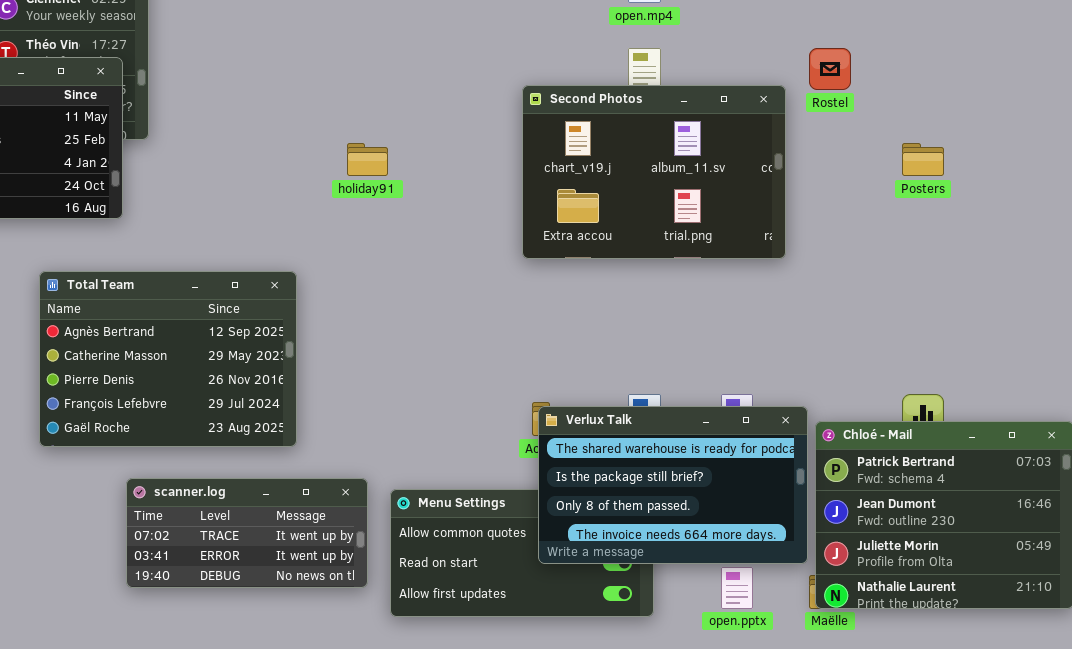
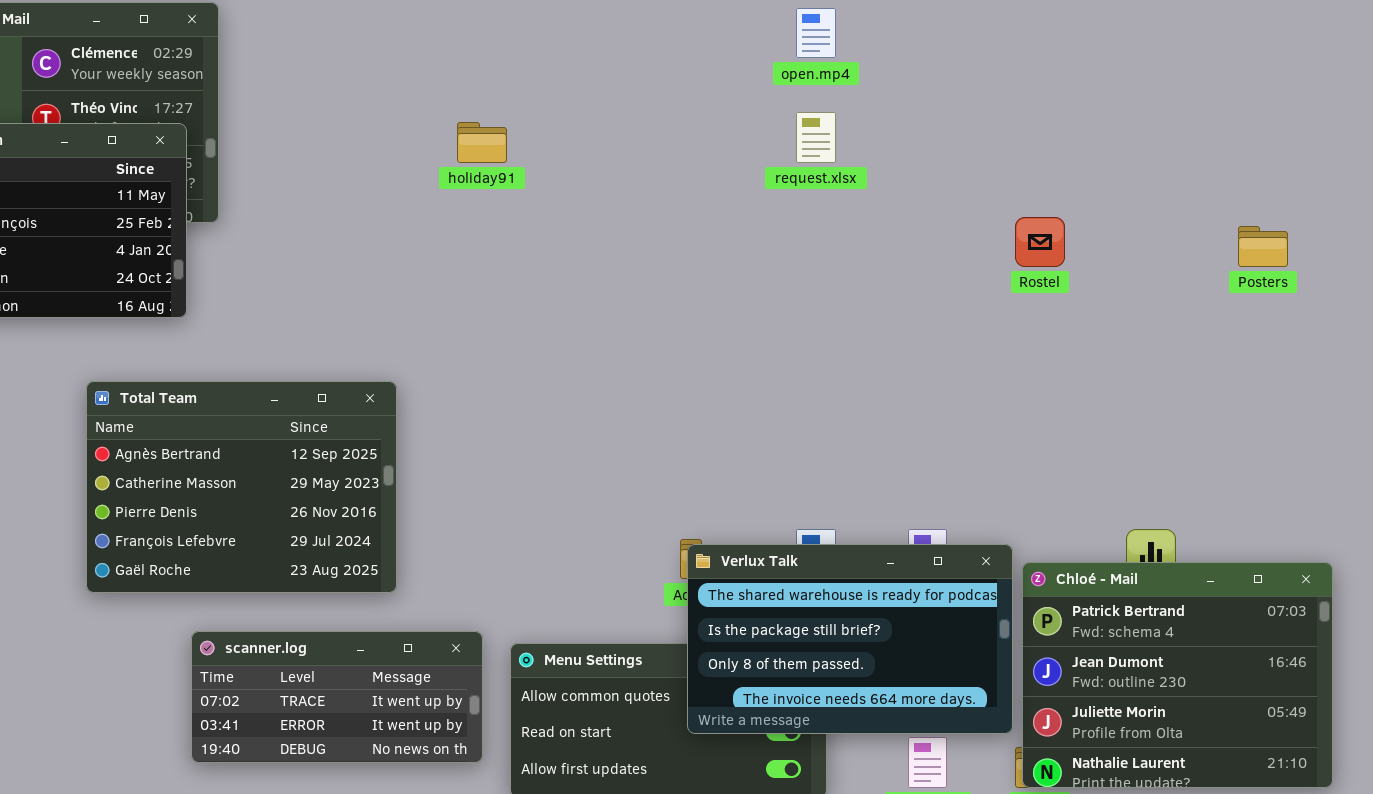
Rostel: [809,48,851,90] -> [1015,217,1065,267], moved
Second Photos: [522,85,786,259] -> none, closed
holiday91: [347,143,388,176] -> [457,122,507,163], moved
Posters: [902,143,944,176] -> [1238,226,1288,267], moved

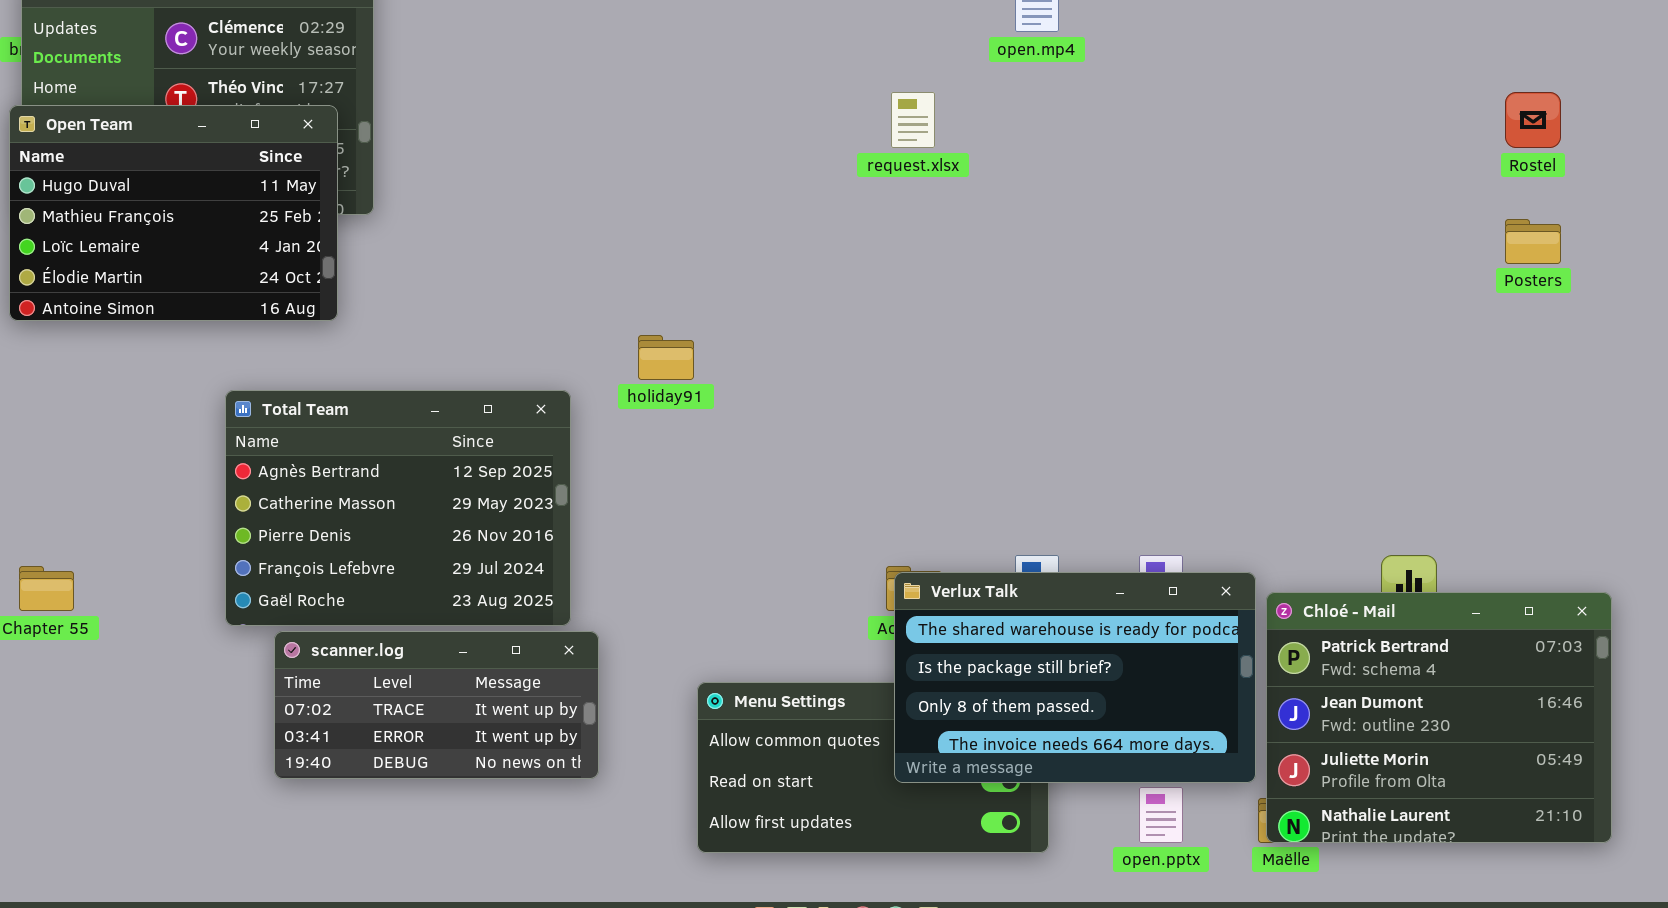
request.xlsx: [796,112,836,163] -> [891,92,935,148], moved
holiday91: [457,122,507,163] -> [638,335,694,380], moved
Rostel: [1015,217,1065,267] -> [1505,92,1561,148], moved
scanner.log: [191,631,483,763] -> [274,631,599,779], moved

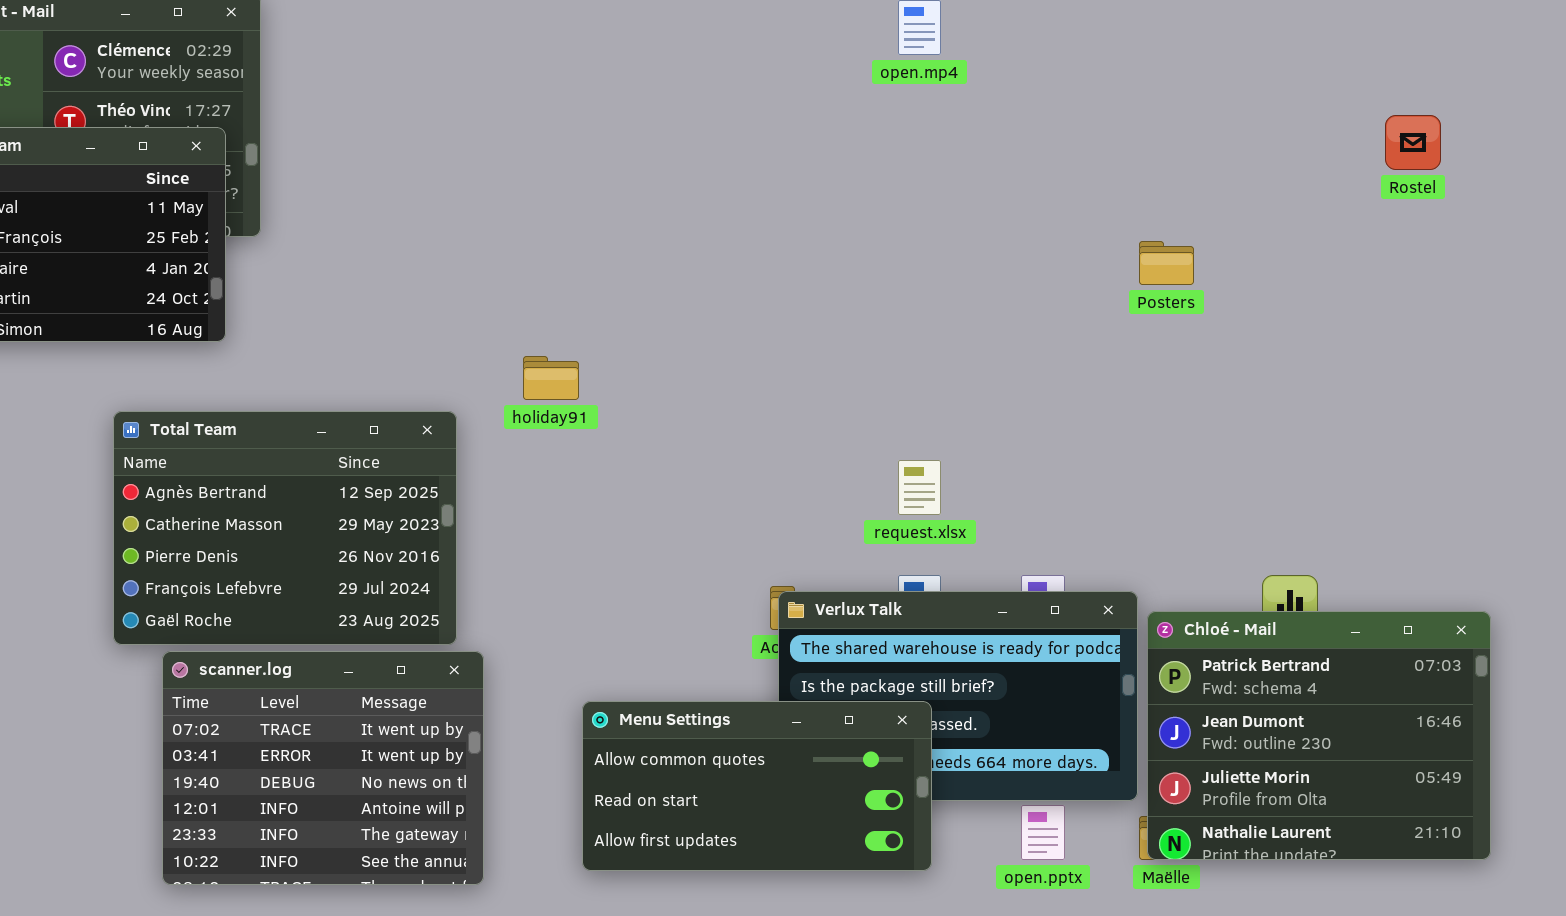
request.xlsx: [891,92,935,148] -> [898,460,941,515], moved
Posters: [1505,219,1561,264] -> [1139,241,1194,285], moved
scanner.log: [274,631,599,779] -> [162,651,484,885], resized
Menu Settings: [697,682,1049,853] -> [582,701,932,871], raised

